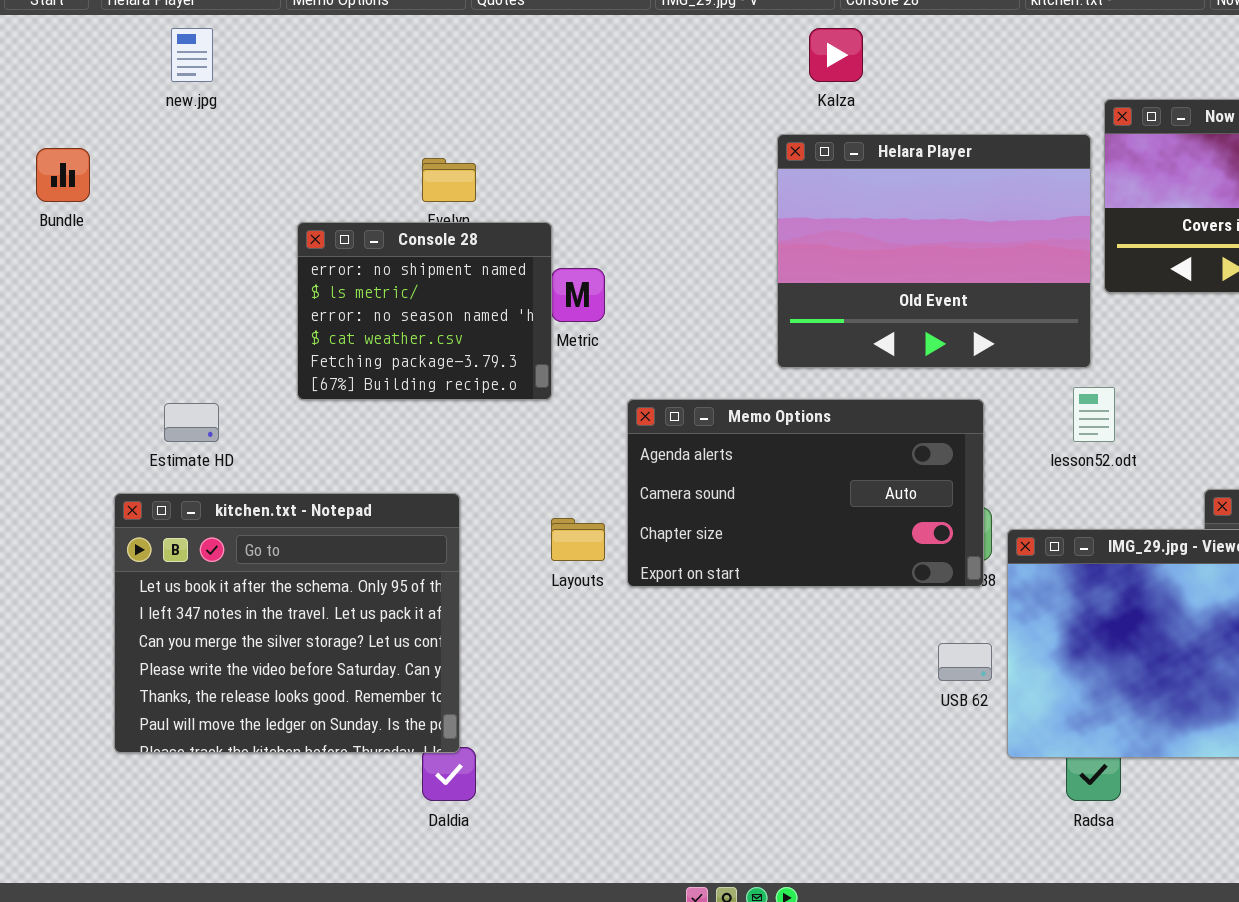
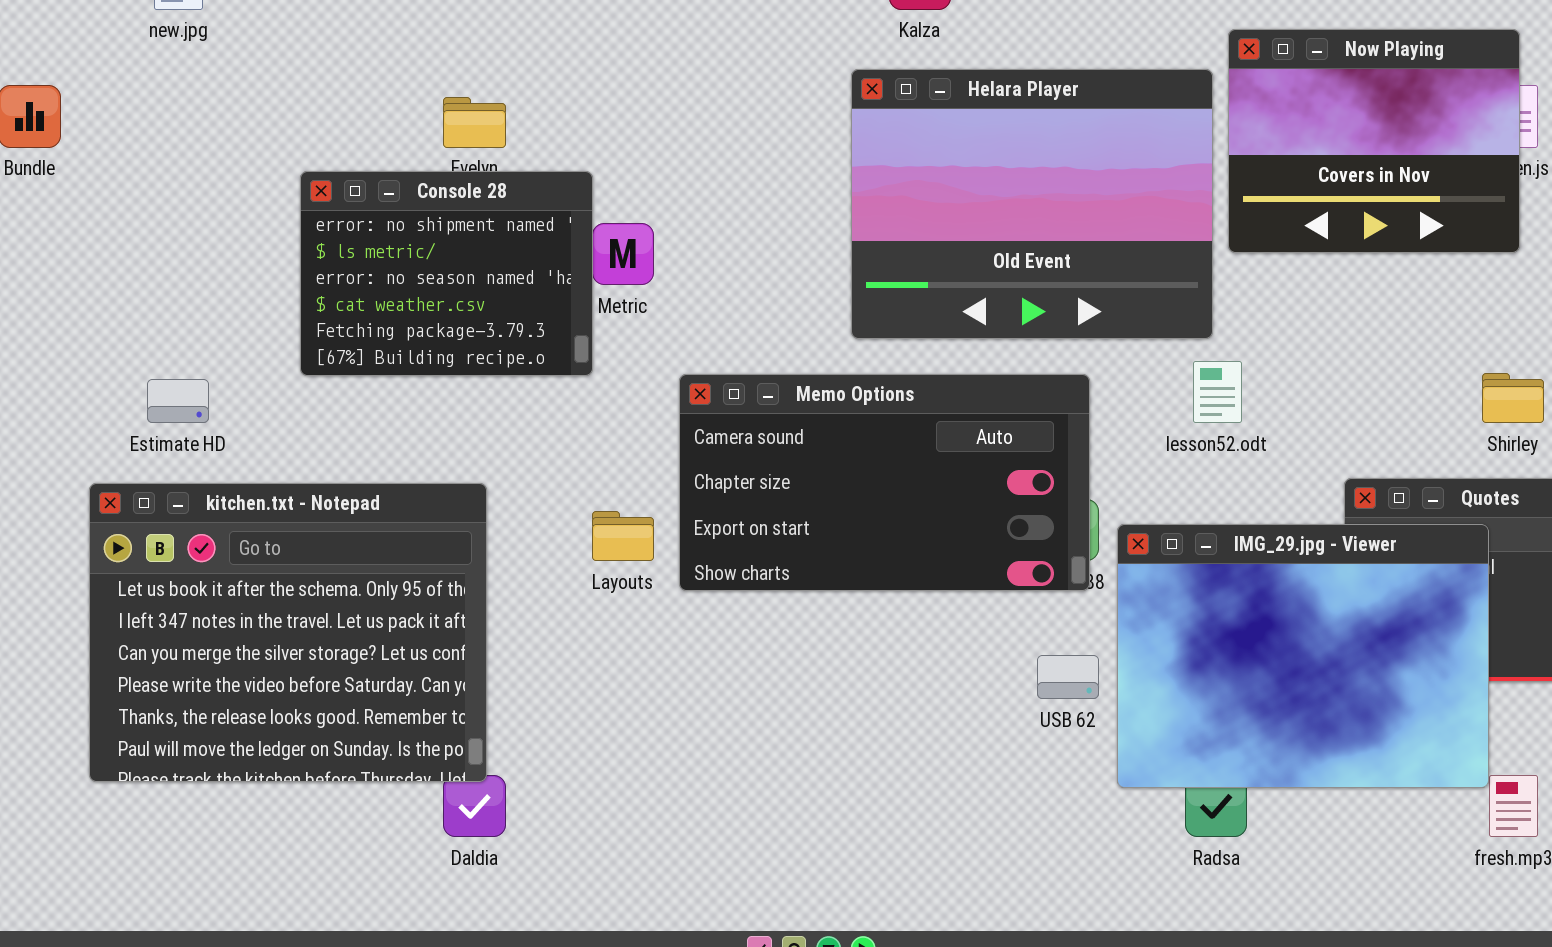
Memo Options: [627,399,984,587] -> [679,374,1090,591], scrolled down 1 row

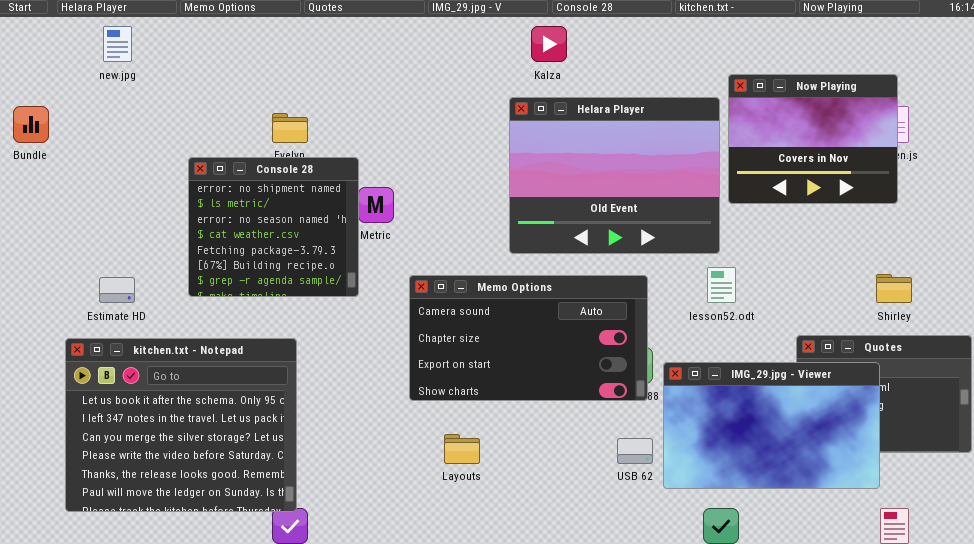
Console 28: [300,171,593,376] -> [188,157,359,297], resized
Layouts: [592,511,654,561] -> [444,434,480,464], moved
IMG_29.jpg - Viewer: [1117,524,1489,788] -> [663,362,880,489], resized

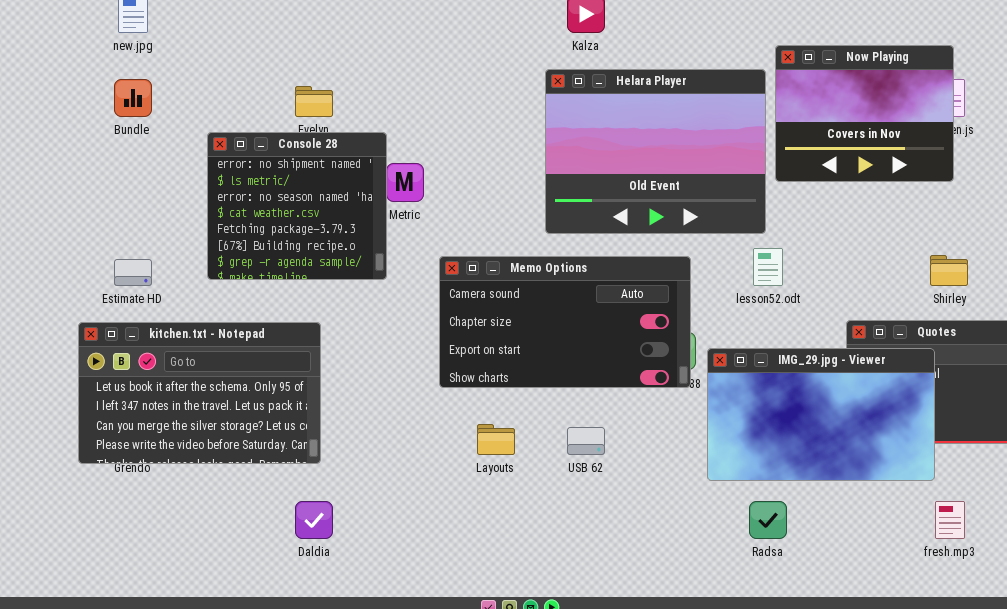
Bundle: [13,106,49,143] -> [114,79,152,117], moved
kitchen.txt - Notepad: [65,338,297,512] -> [78,322,321,464], resized
USB 62: [617,438,653,464] -> [567,427,605,455], moved

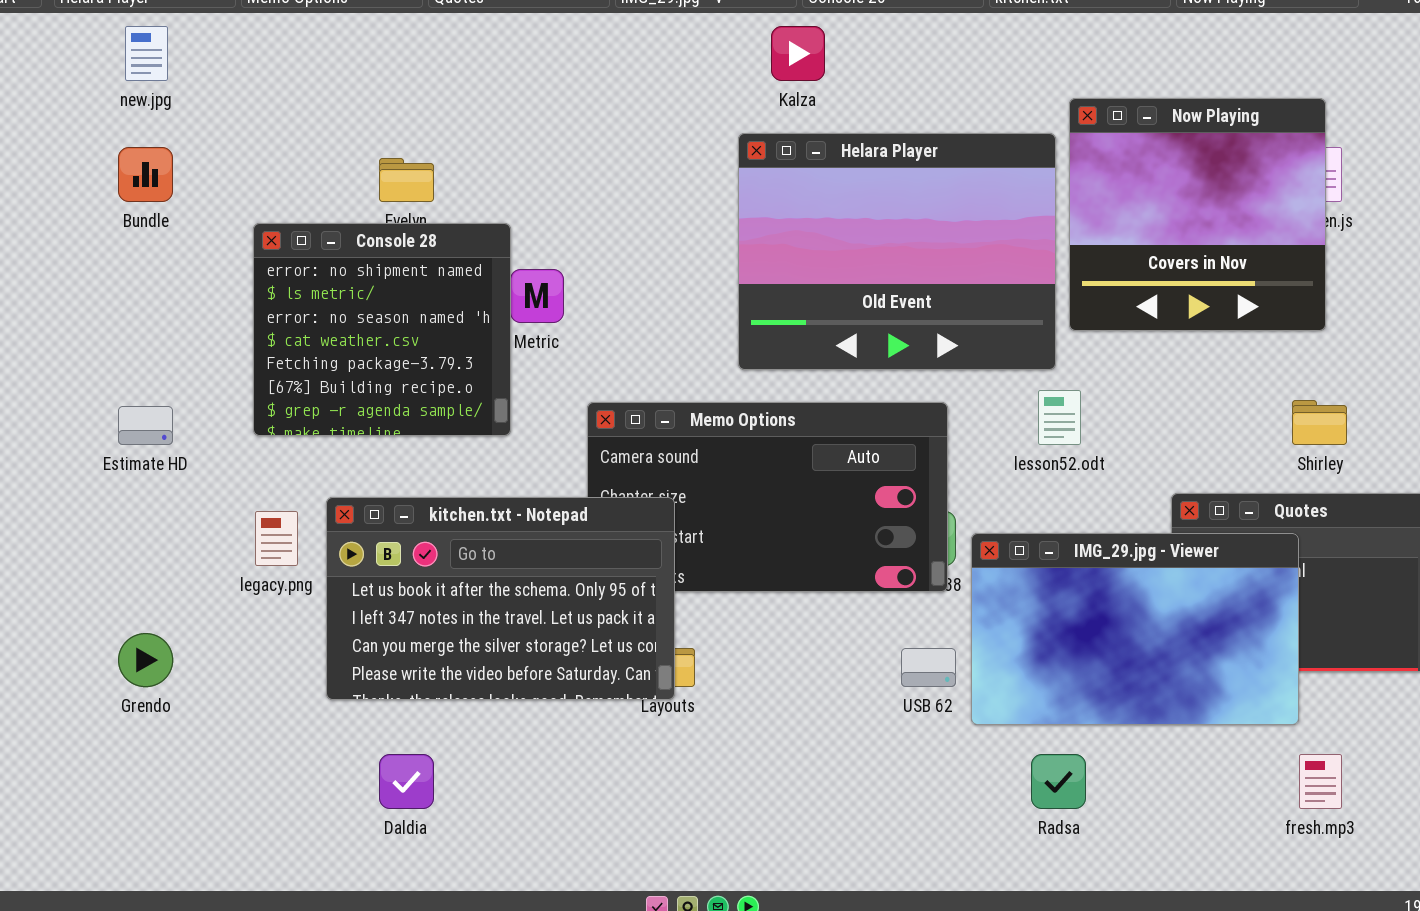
Now Playing: [775,45,954,182] -> [1069,98,1326,331], resized
kitchen.txt - Notepad: [78,322,321,464] -> [326,497,675,700], moved
USB 62: [567,427,605,455] -> [901,648,956,687], moved

